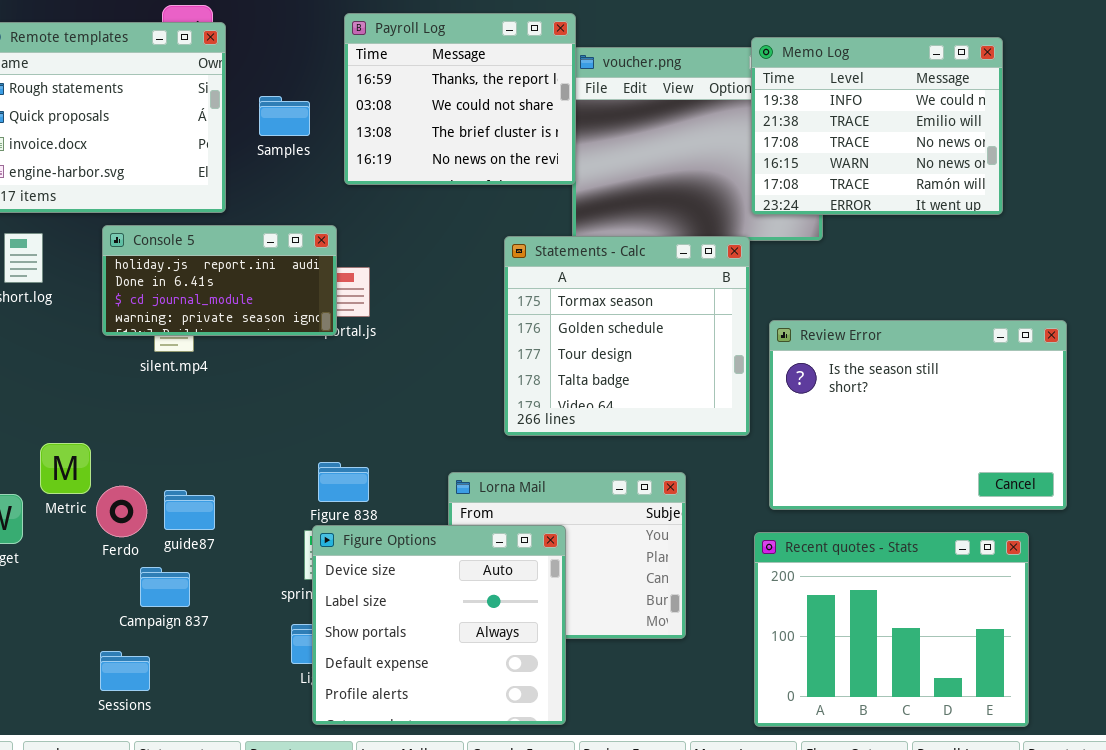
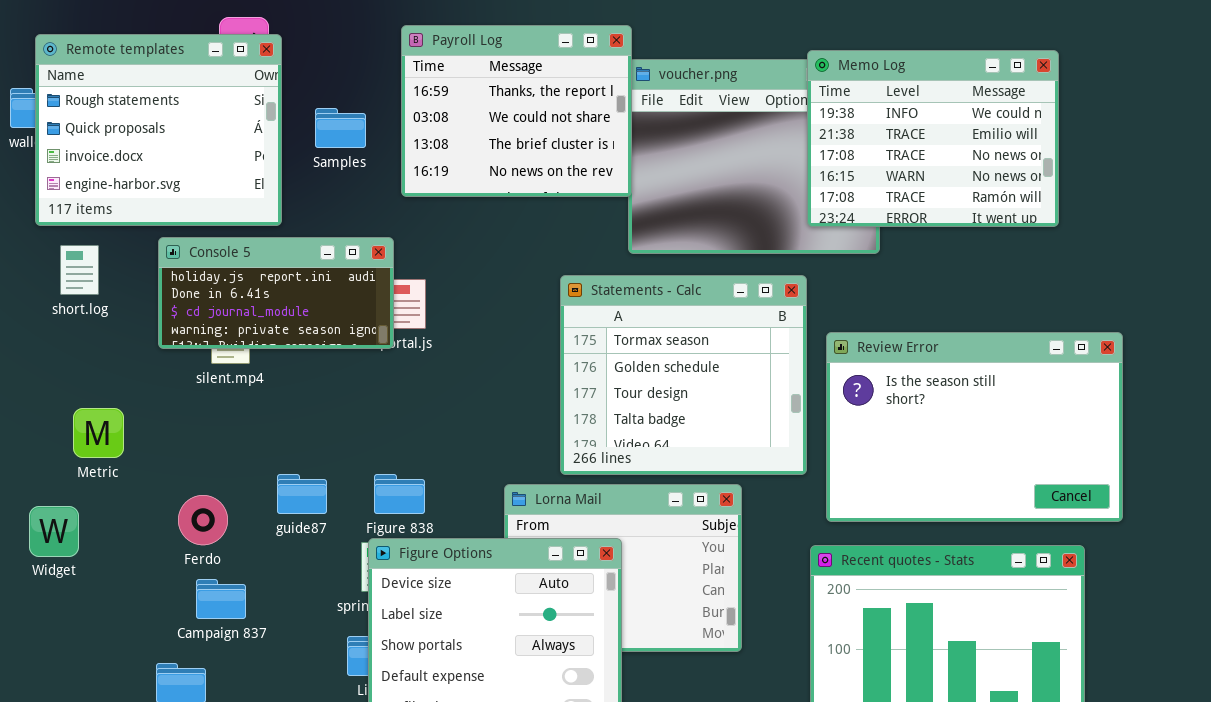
Statements - Calc: [504,236,750,436] -> [560,275,807,475], moved
Metric: [40,443,91,494] -> [73,408,124,458], moved
Ferdo: [96,486,147,537] -> [178,495,228,545], moved
guide87: [164,490,215,530] -> [277,474,327,514], moved

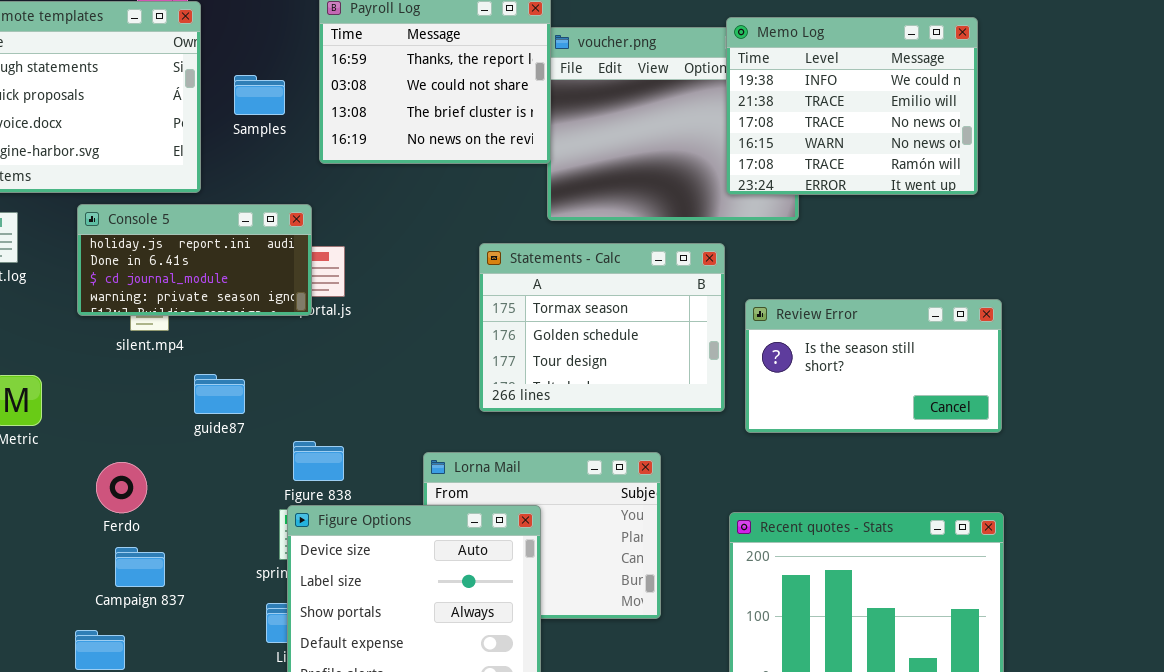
Statements - Calc: [560,275,807,475] -> [479,243,725,412], resized
Review Error: [826,332,1123,522] -> [745,299,1002,433], resized
guide87: [277,474,327,514] -> [194,374,245,414], moved

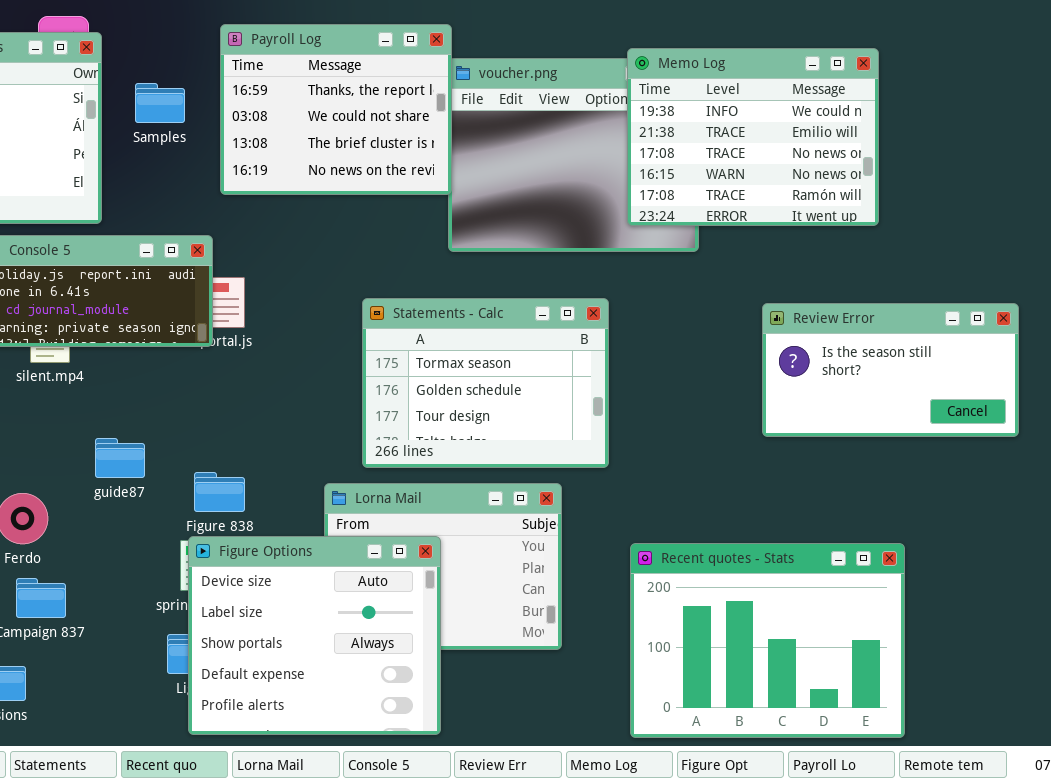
Samples: [234,75,285,115] -> [135,83,185,123], moved
Statements - Calc: [479,243,725,412] -> [362,298,609,468], moved
Review Error: [745,299,1002,433] -> [762,303,1019,437], moved
guide87: [194,374,245,414] -> [95,438,145,478], moved

